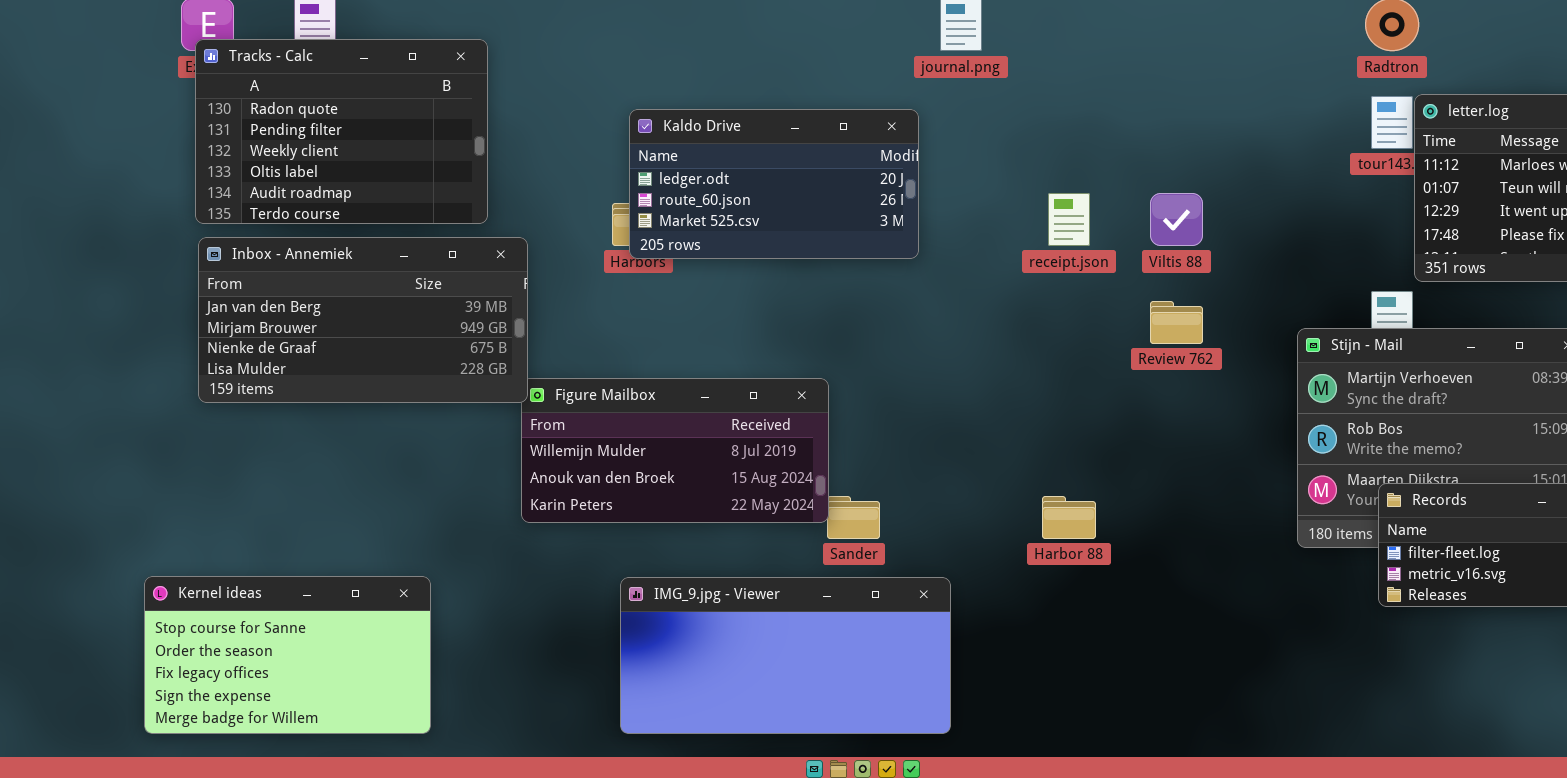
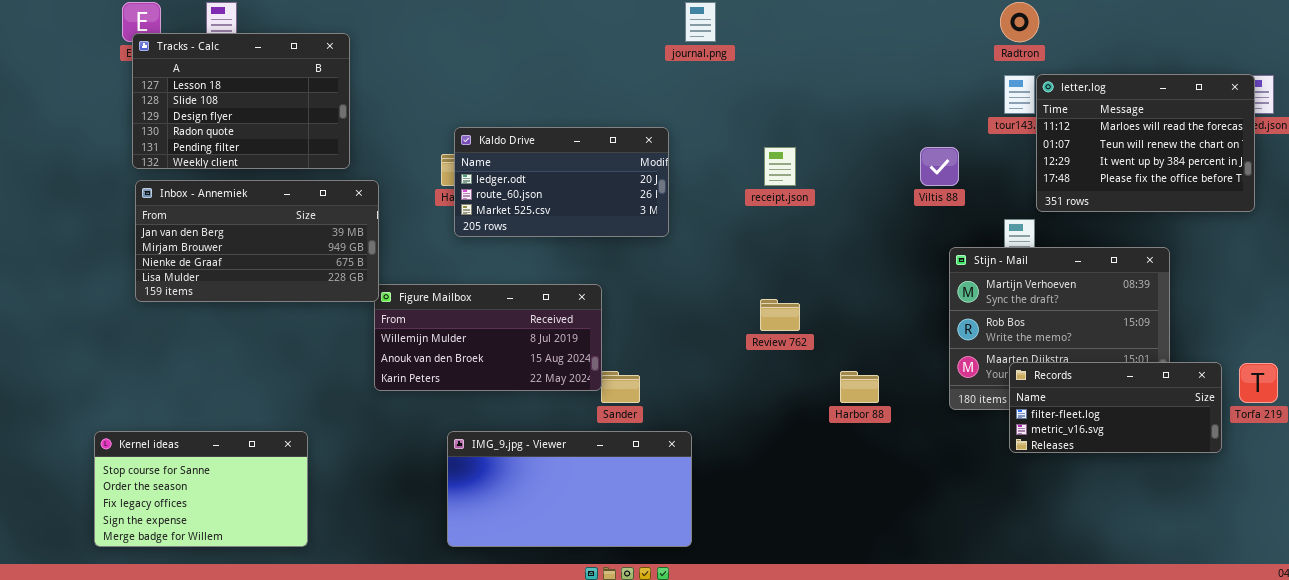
Tracks - Calc: [195,39,488,224] -> [132,33,350,169], scrolled up 3 rows
Kaldo Drive: [629,109,919,259] -> [454,127,669,237], moved
Viltis 88: [1150,193,1203,246] -> [920,147,959,186], moved
Review 762: [1150,301,1203,344] -> [760,299,800,331], moved
Harbor 88: [1042,496,1096,539] -> [840,371,879,403], moved

